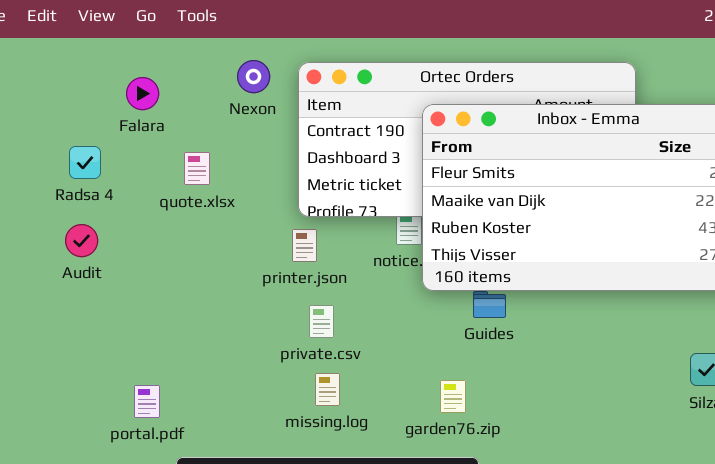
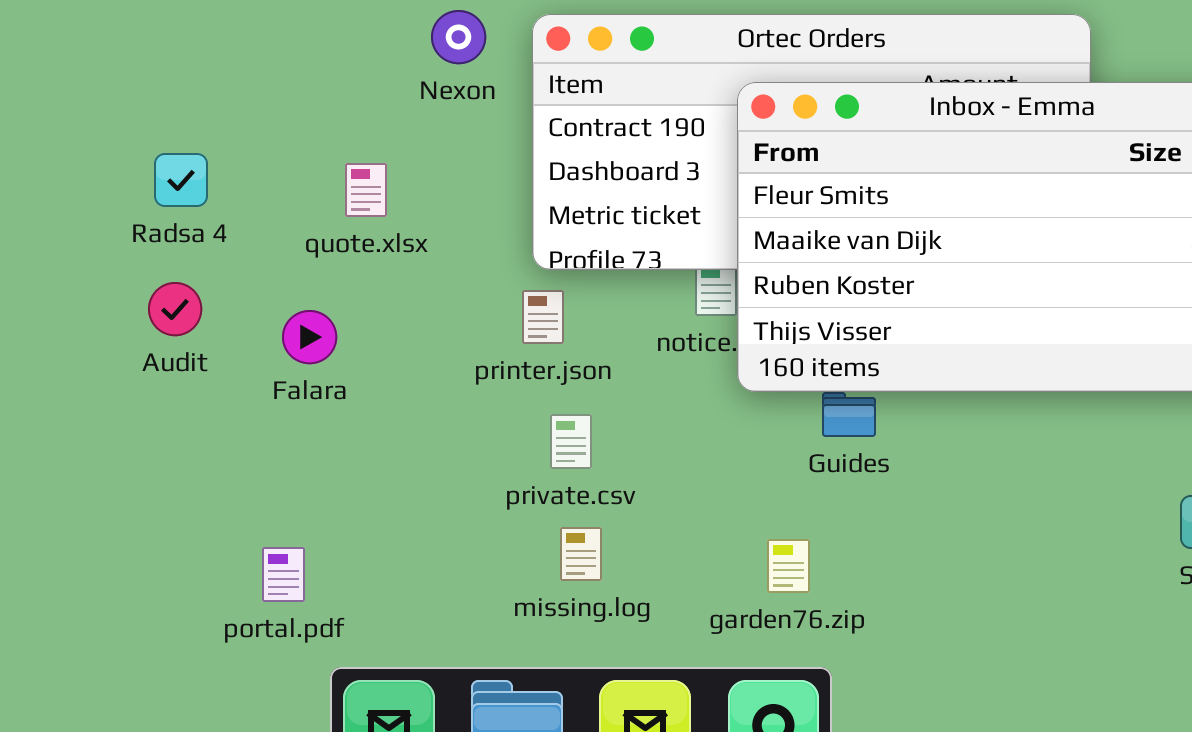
Falara: [126,77,159,110] -> [282,310,337,364], moved

